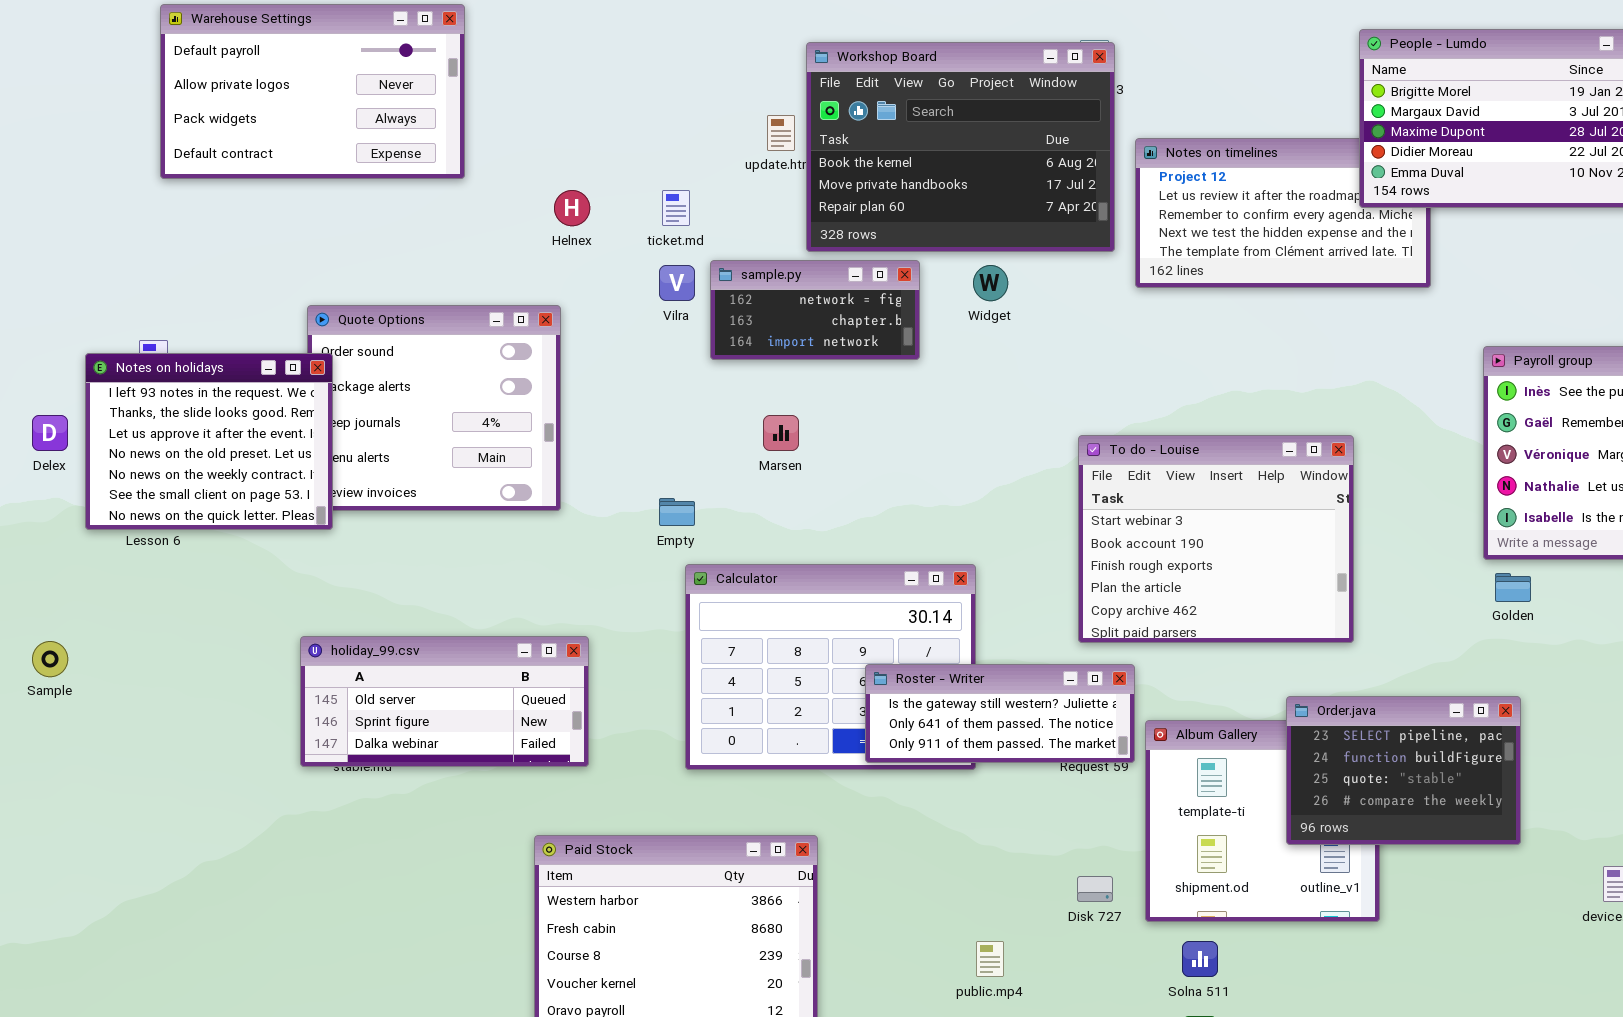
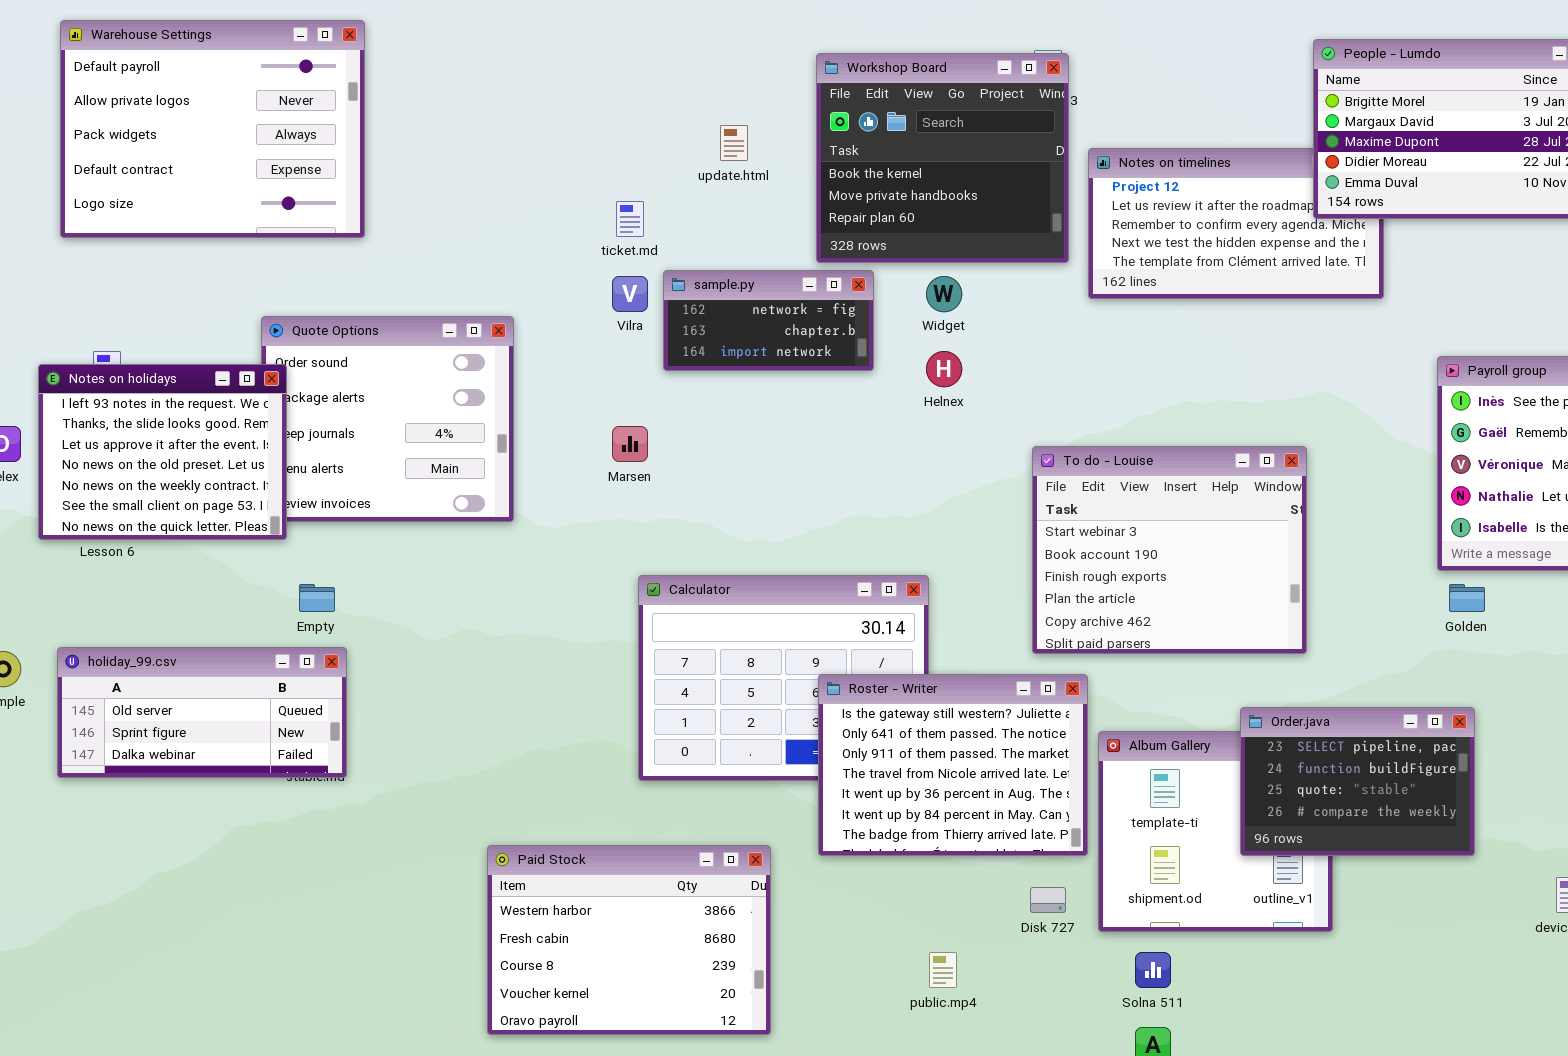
Warehouse Settings: [160,4,465,179] -> [60,20,365,238], moved, resized
Workshop Board: [806,42,1115,252] -> [816,53,1069,263], resized
Helnex: [554,190,590,226] -> [926,351,962,387], moved
Marsen: [763,415,799,451] -> [612,426,648,462], moved
Empty: [659,498,695,526] -> [299,584,335,612], moved
holiday_99.csv: [300,636,589,767] -> [57,647,347,778], moved
Roster - Writer: [865,664,1135,763] -> [818,674,1088,856], resized

